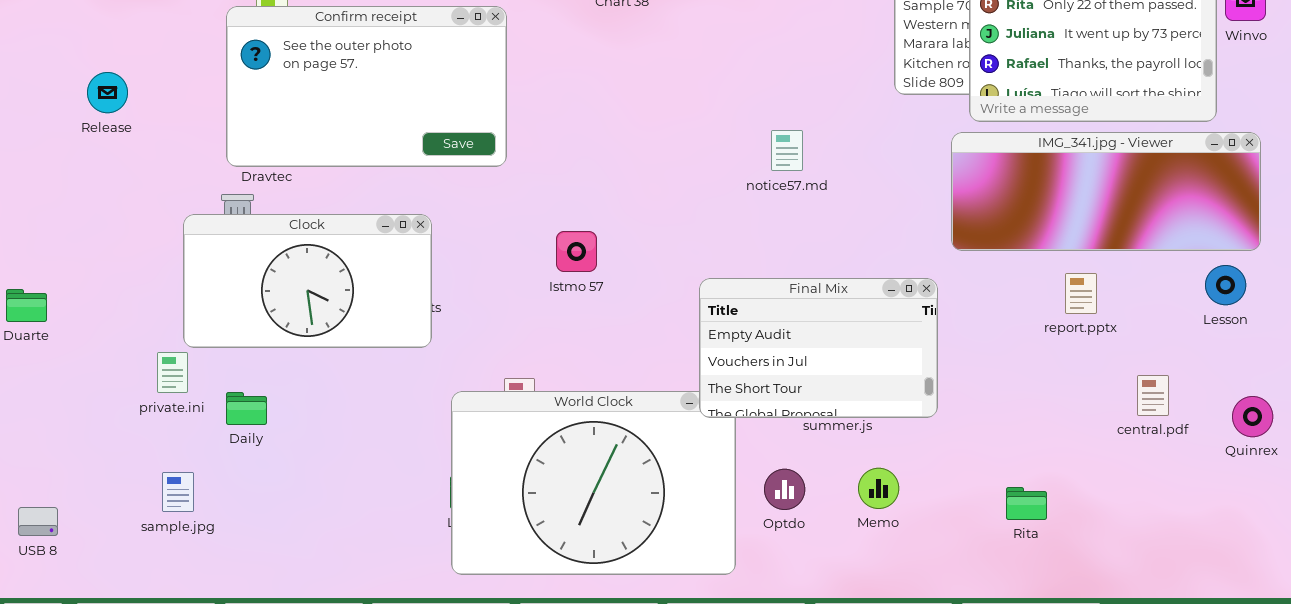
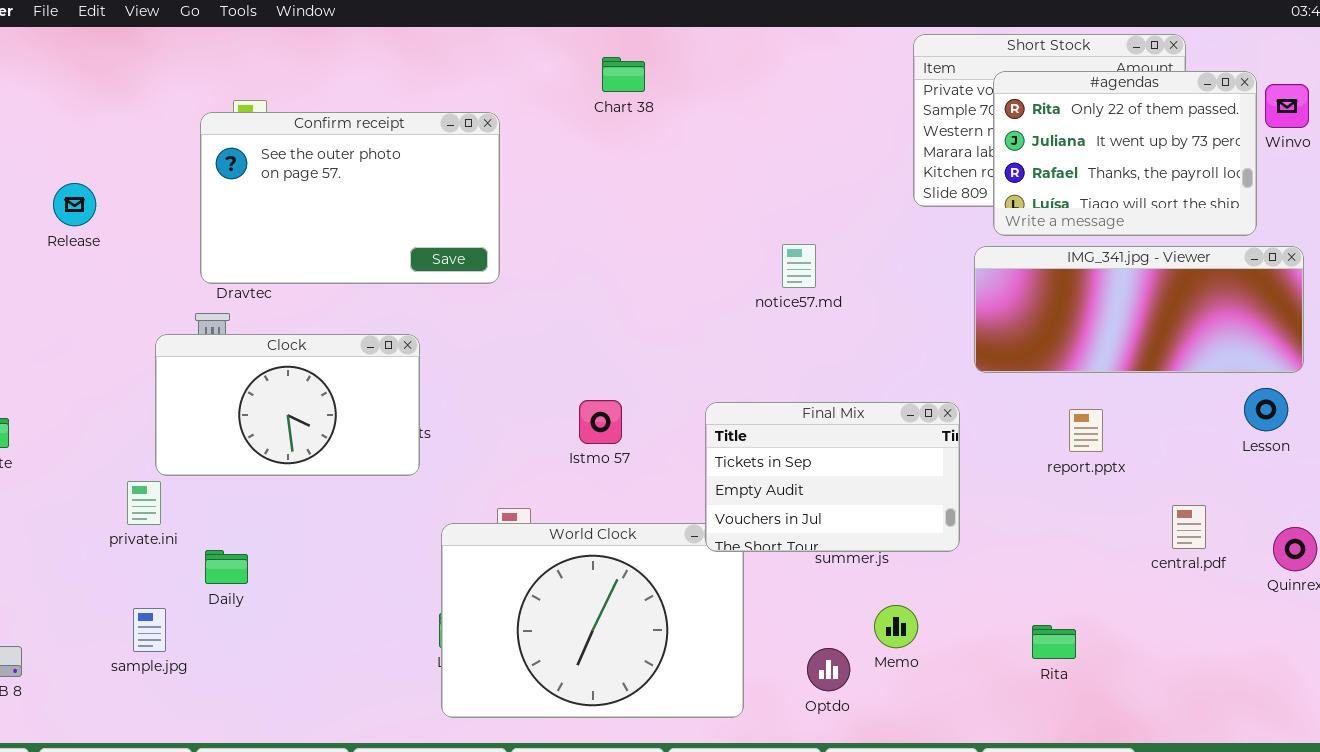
Istmo 57: [556,231,597,272] -> [579,400,622,444], moved
report.pptx: [1065,273,1097,314] -> [1069,409,1103,452], moved
Final Mix: [699,278,938,418] -> [705,402,960,552], scrolled up 1 row
Daily: [226,392,267,425] -> [205,550,248,584], moved
Optdo: [764,469,805,510] -> [807,648,850,691], moved

